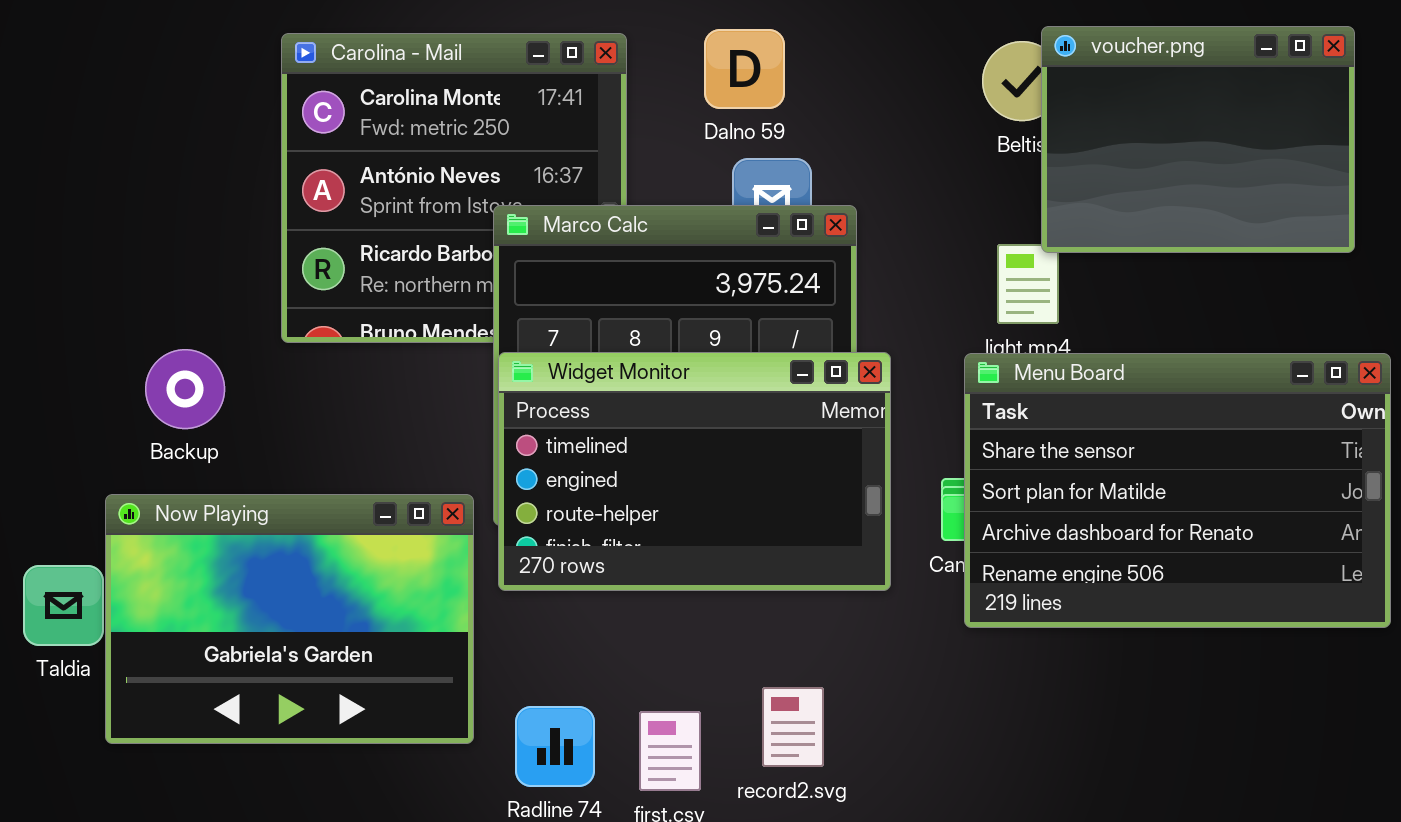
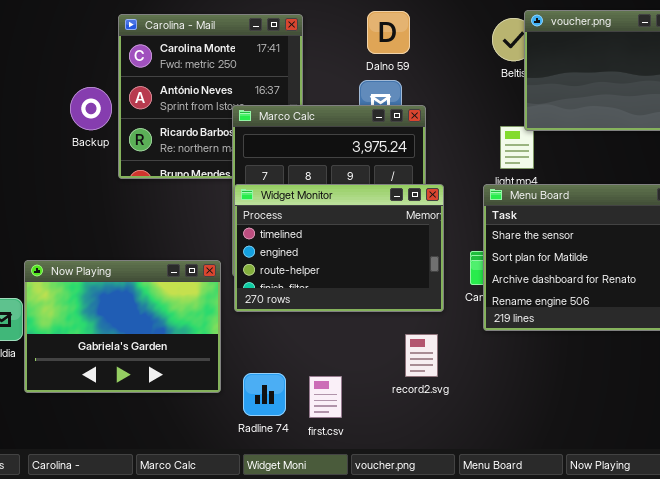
Dalno 59: [704,29,785,109] -> [367,11,410,54], moved
Backup: [145,349,225,429] -> [70,87,112,130], moved
record2.svg: [762,687,824,767] -> [405,334,438,377], moved

